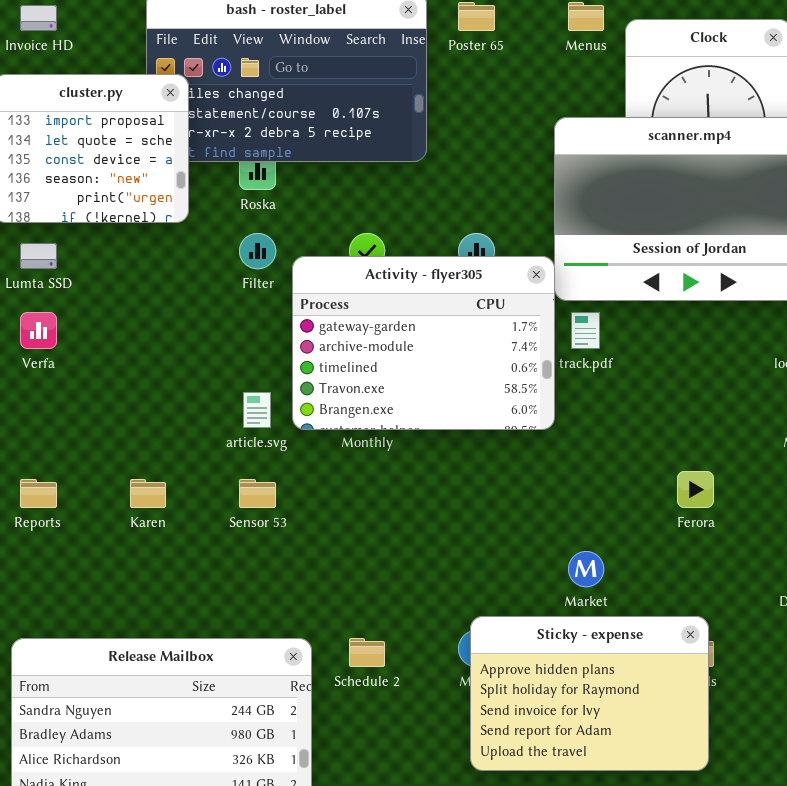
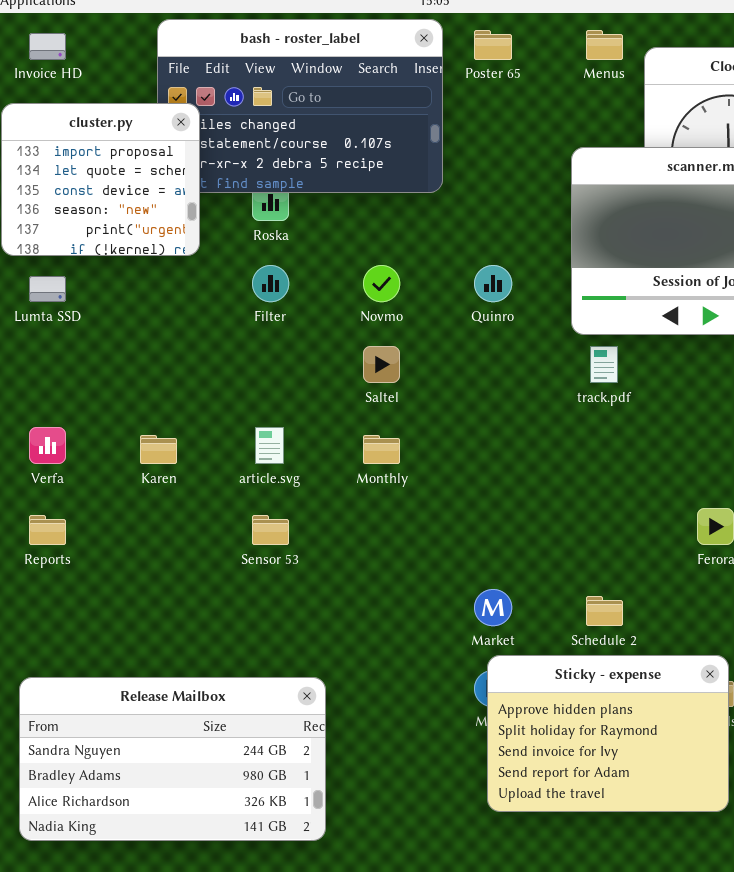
Activity - flyer305: [292,256,555,430] -> none, closed
Verfa: [20,312,57,349] -> [29,427,66,464], moved
Karen: [130,479,166,508] -> [140,435,177,464], moved
Market: [568,551,604,587] -> [474,589,512,626], moved
Schedule 2: [349,638,385,667] -> [586,596,623,626], moved

